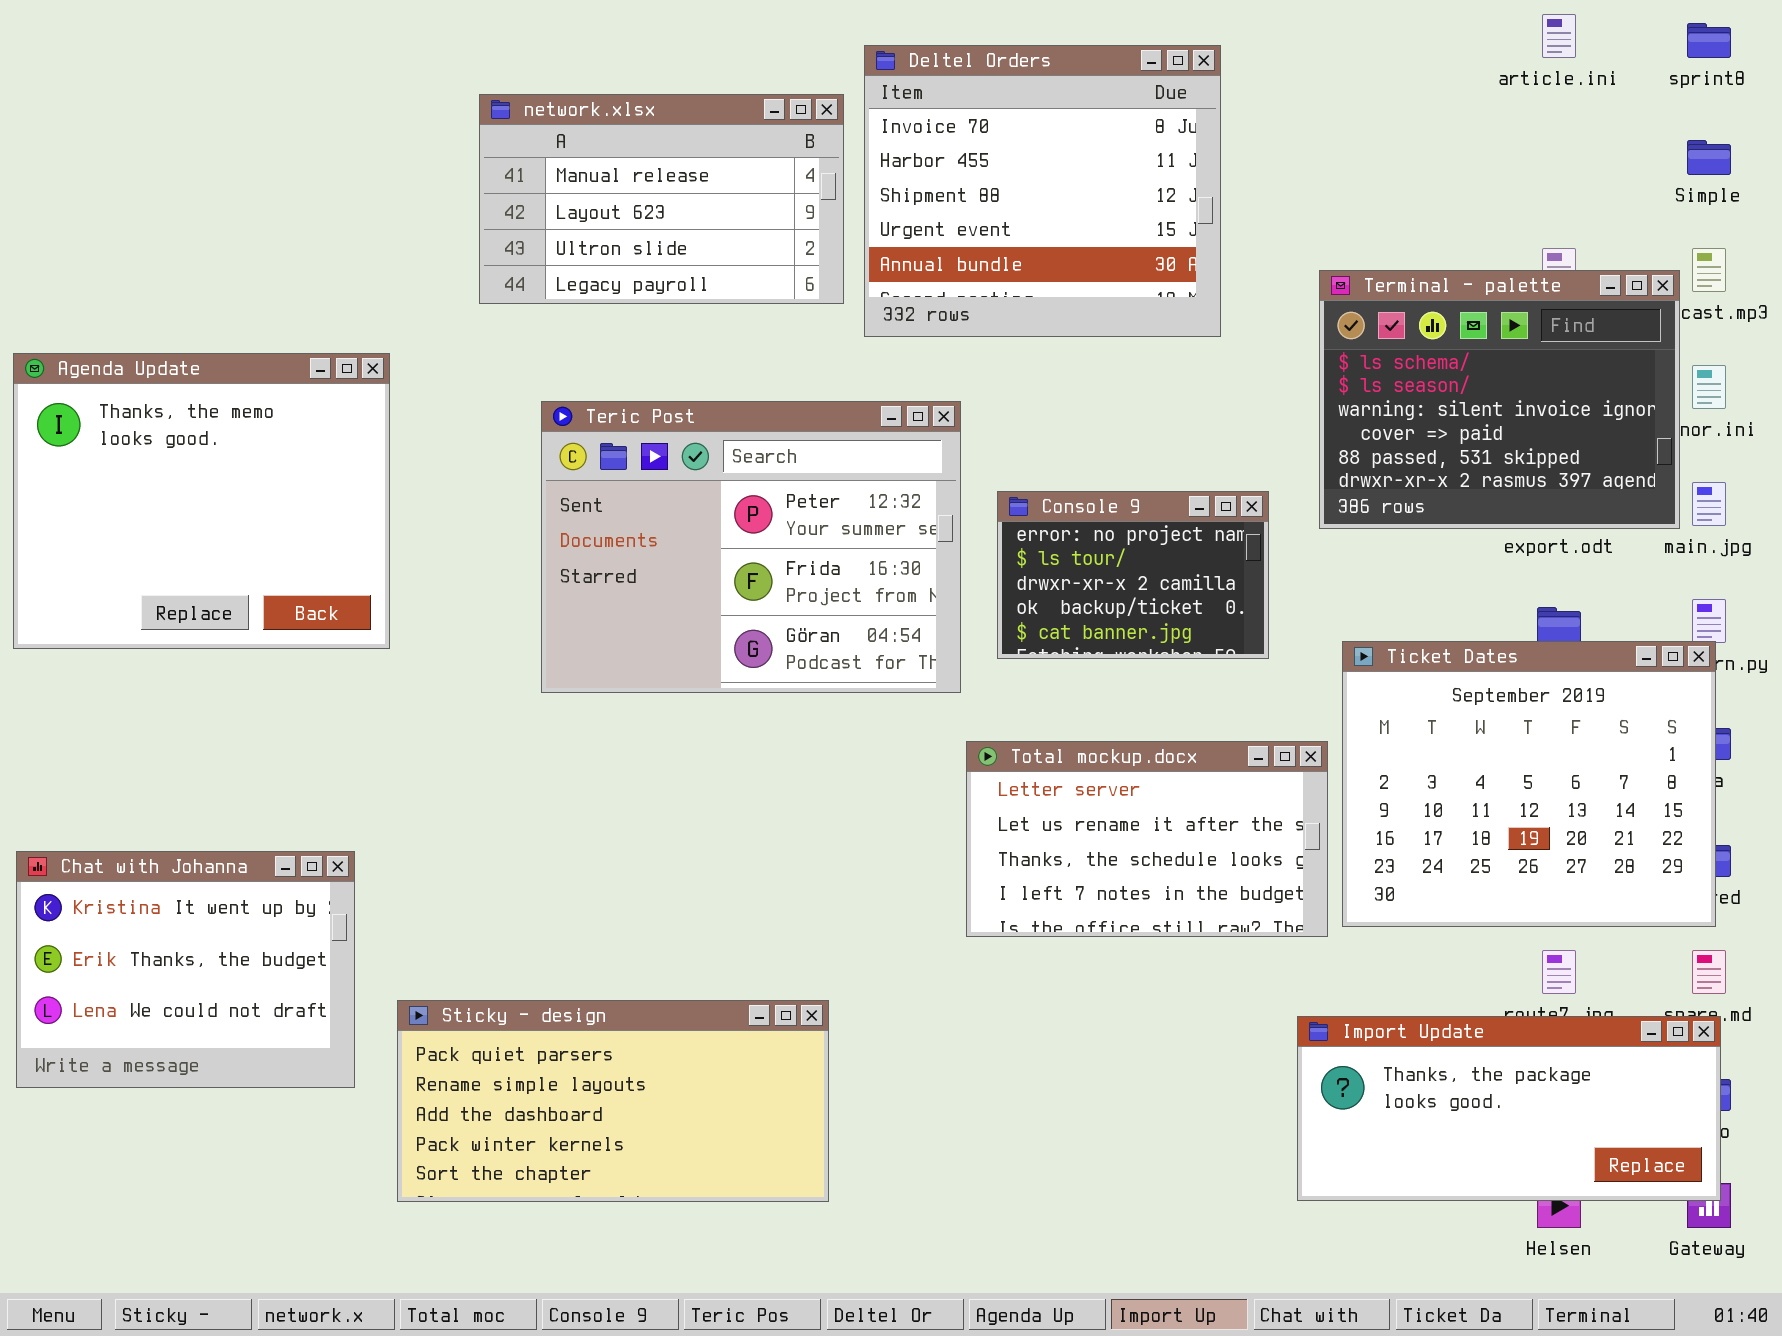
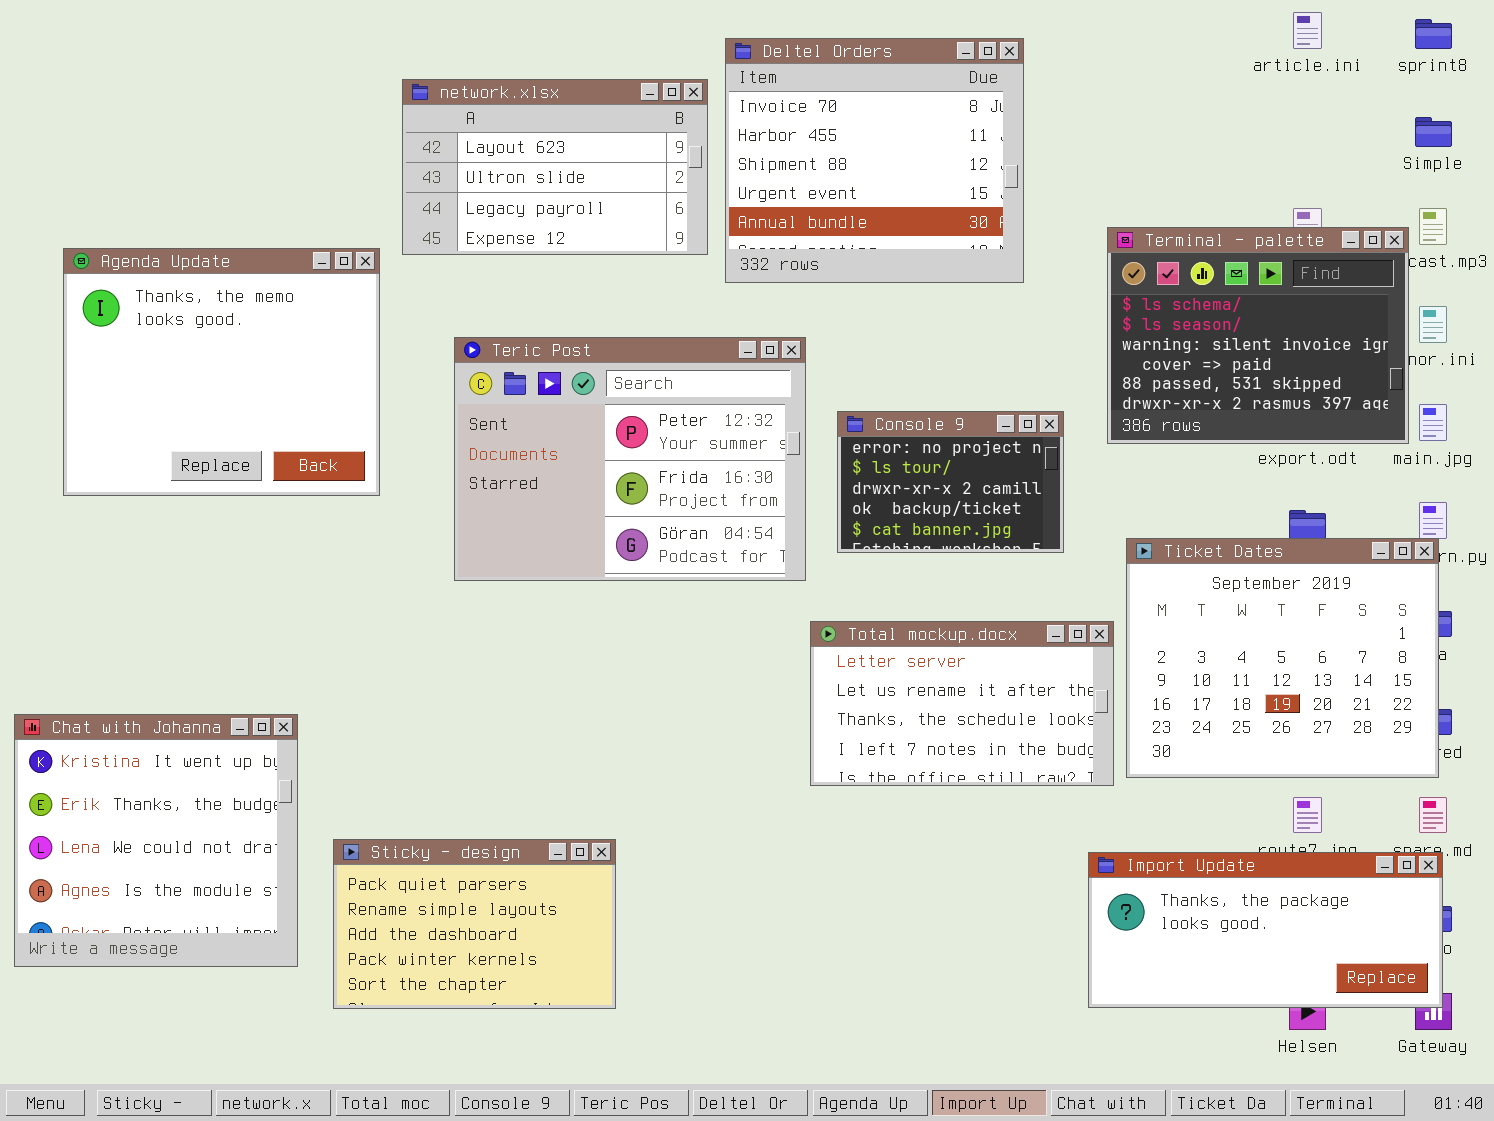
network.xlsx: [479,94,844,304] -> [402,79,708,255], scrolled down 1 row
Agenda Update: [13,353,390,649] -> [63,248,380,496], moved
Chat with Johanna: [16,851,355,1088] -> [14,714,298,967], resized
Sticky - design: [397,1000,829,1202] -> [333,839,616,1009], resized

